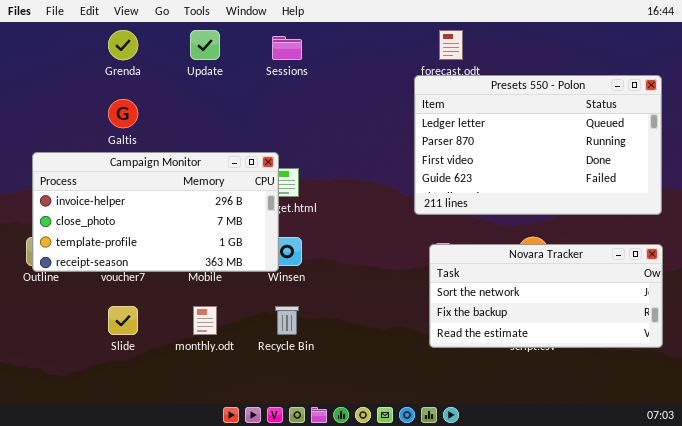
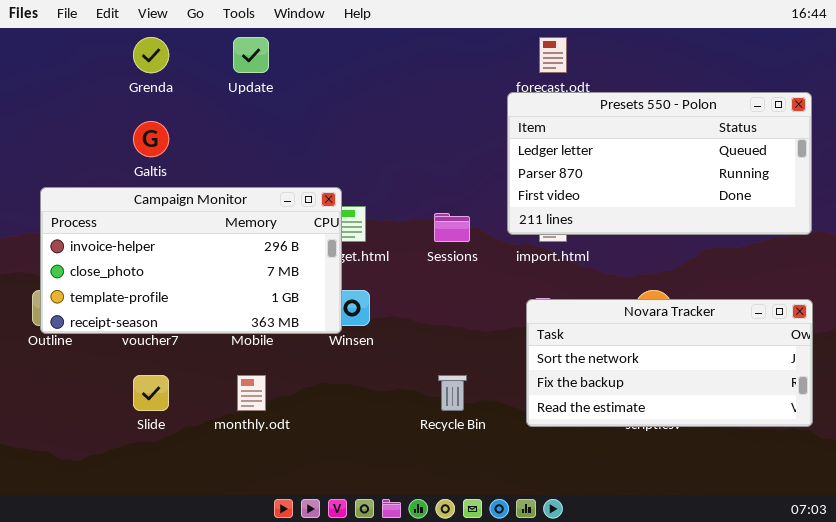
Sessions: [272,36,302,60] -> [434,213,470,242], moved
Presets 550 - Polon: [414,75,662,215] -> [507,92,812,235], resized
Recycle Bin: [275,306,299,335] -> [438,375,467,411], moved

